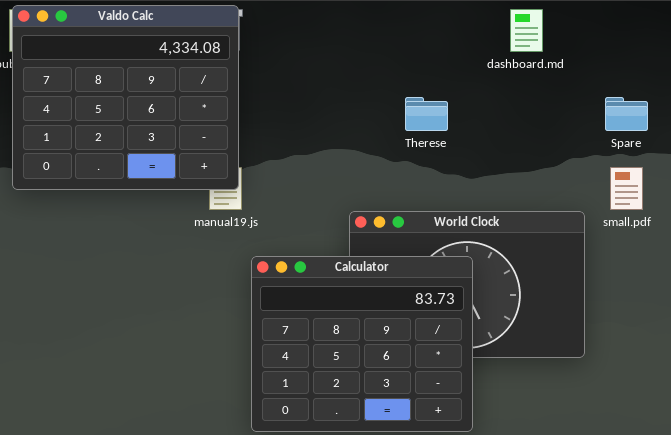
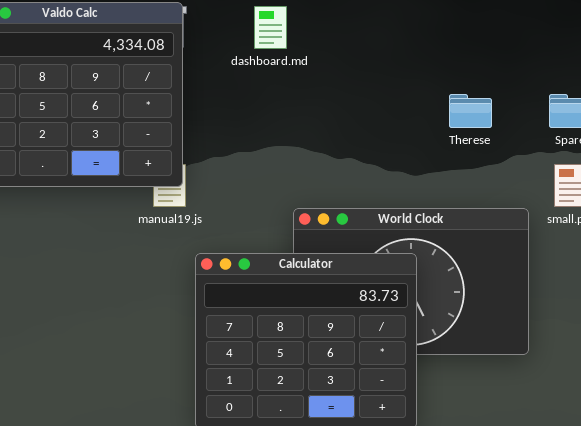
dashboard.md: [510,9,543,52] -> [254,6,287,49], moved
Therese: [405,97,448,131] -> [449,94,492,128], moved

